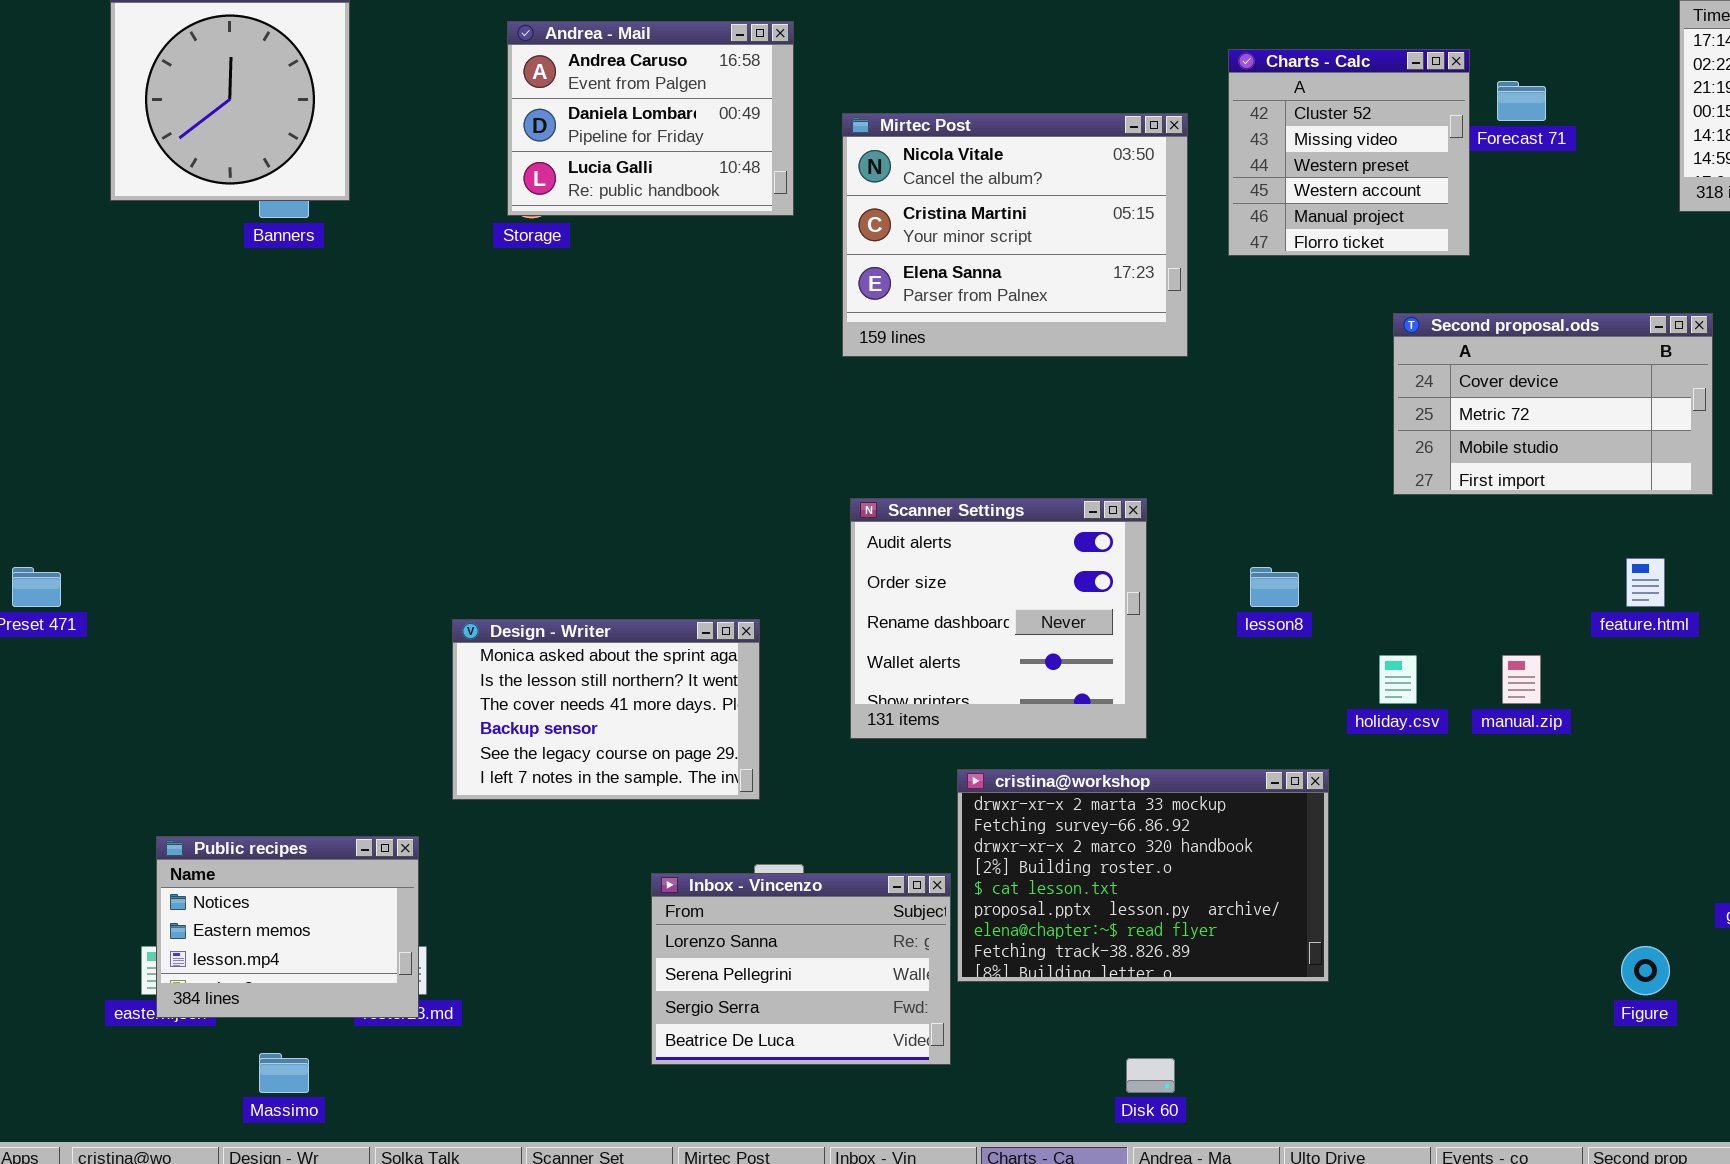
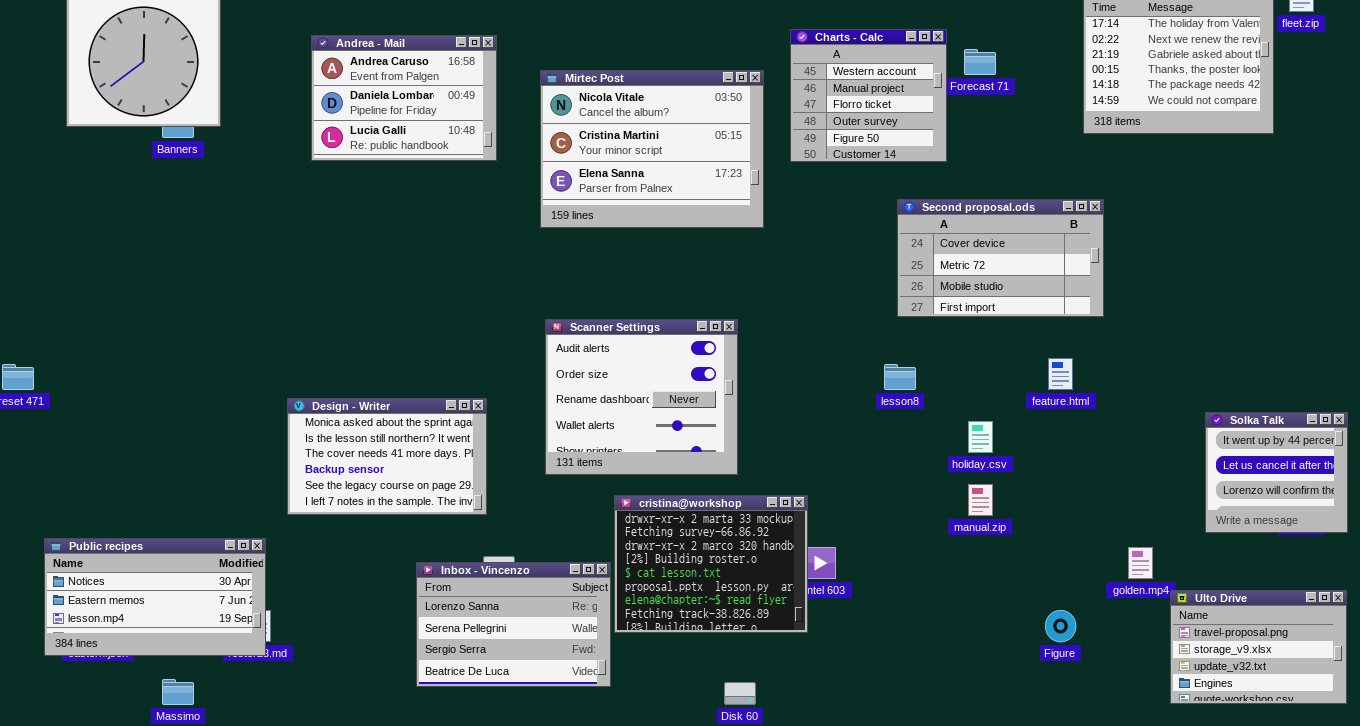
Andrea - Mail: [507,21,794,216] -> [311,35,497,161], moved
Charts - Calc: [1228,49,1470,256] -> [790,29,947,162], scrolled down 3 rows
lesson8: [1250,567,1299,607] -> [884,364,916,390], moved
holiday.csv: [1379,655,1417,704] -> [968,421,993,453], moved
manual.zip: [1502,655,1541,704] -> [968,484,993,516], moved
cristina@workshop: [957,769,1329,982] -> [614,495,808,633], resized
Public recipes: [156,836,419,1018] -> [44,538,266,656], resized

